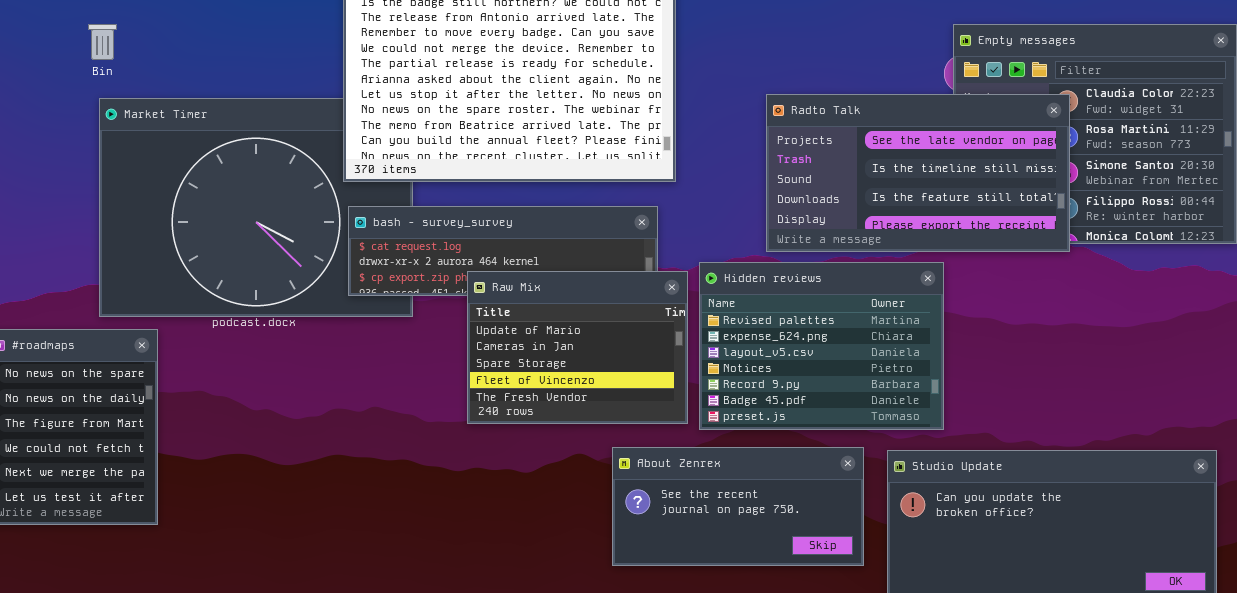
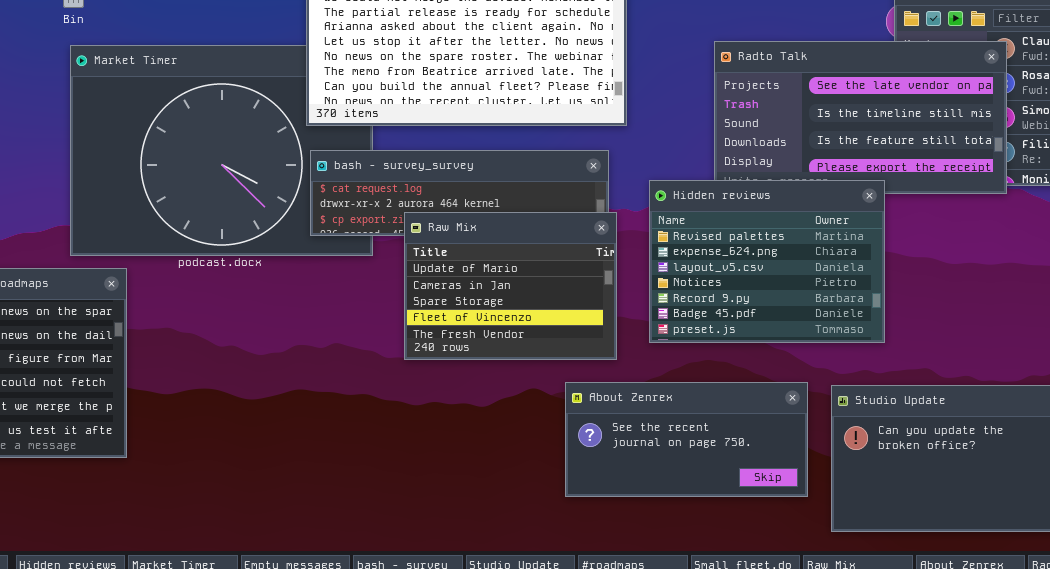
Hidden reviews: [699,262,944,430] -> [649,180,885,343], moved
Raw Mix: [467,271,688,424] -> [404,212,617,360], moved

